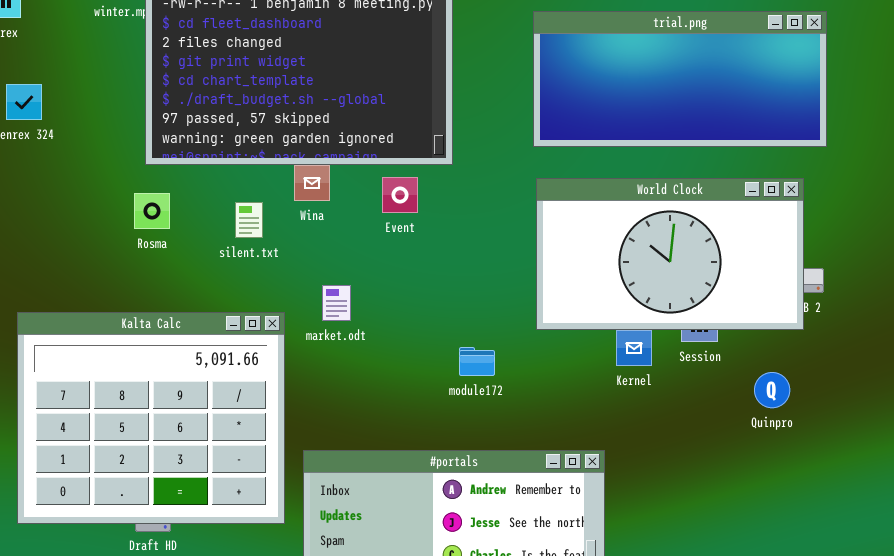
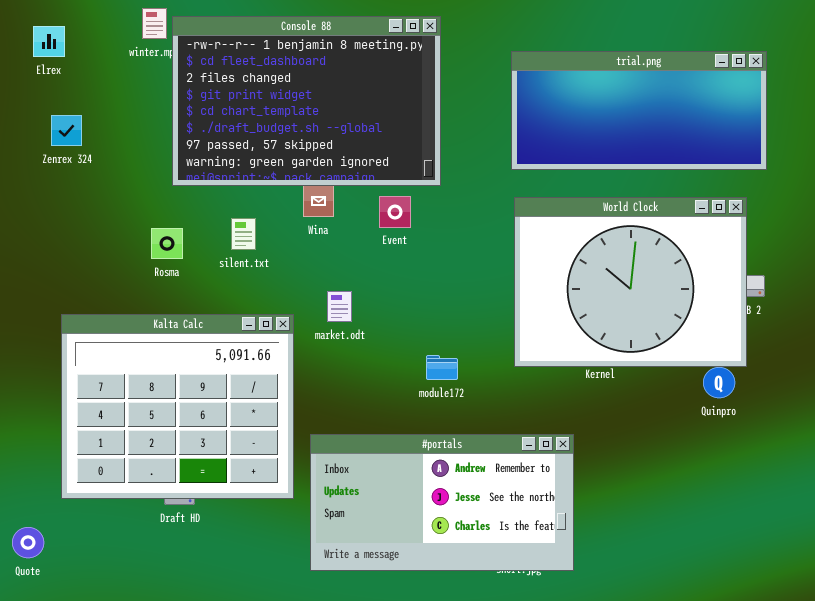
World Clock: [536,178,804,330] -> [514,197,747,367], resized
Rosma: [134,193,170,229] -> [151,228,183,259], moved
silent.txt: [235,202,263,238] -> [231,218,256,250], moved
module172: [459,347,495,376] -> [426,355,458,380], moved

